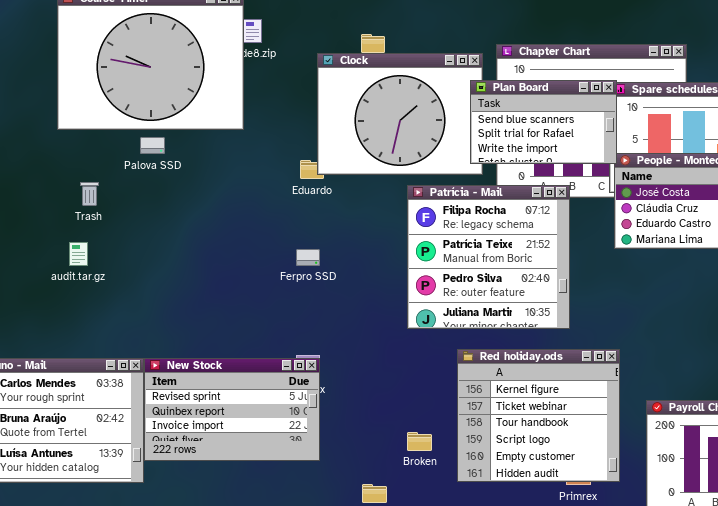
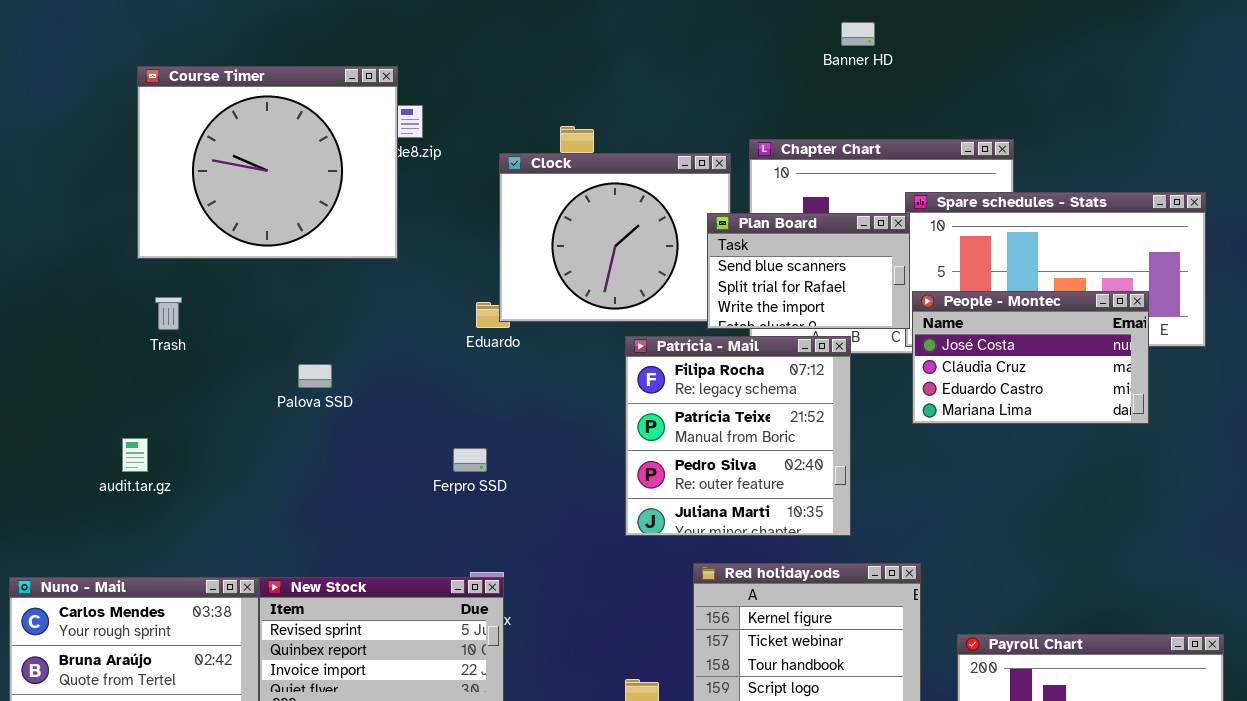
Plan Board: [470,80,617,164] -> [707,213,910,329], moved
Palova SSD: [140,137,165,154] -> [298,364,332,388], moved
Trash: [80,182,99,206] -> [155,297,182,330], moved
audit.tar.gz: [69,242,88,266] -> [122,438,148,472], moved
Ferpro SSD: [296,249,320,266] -> [453,448,487,472], moved

